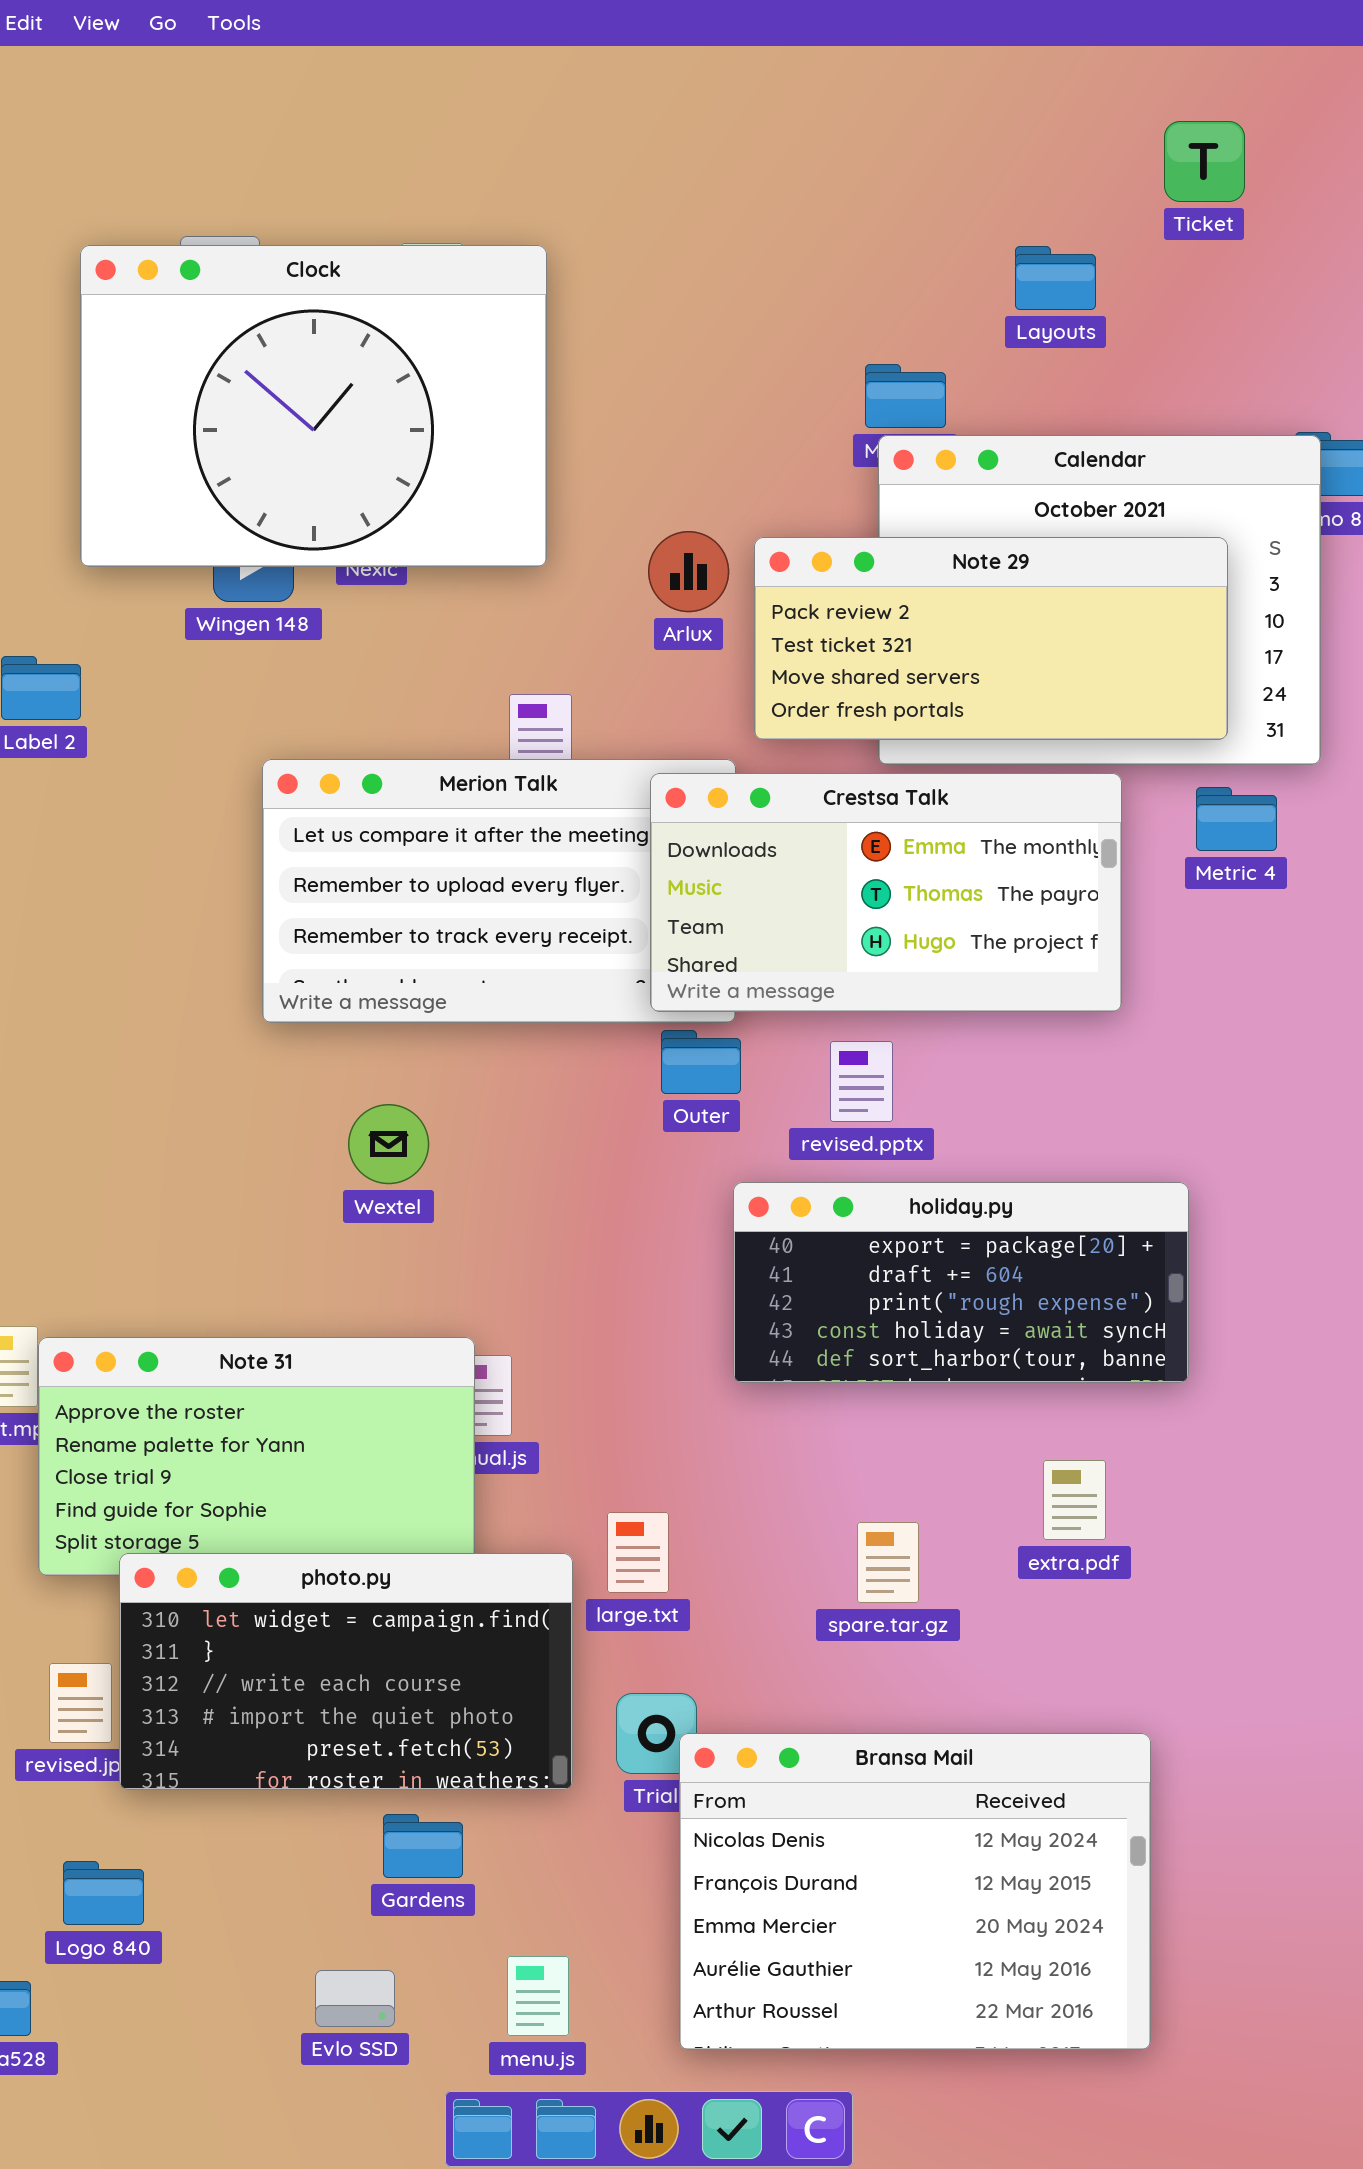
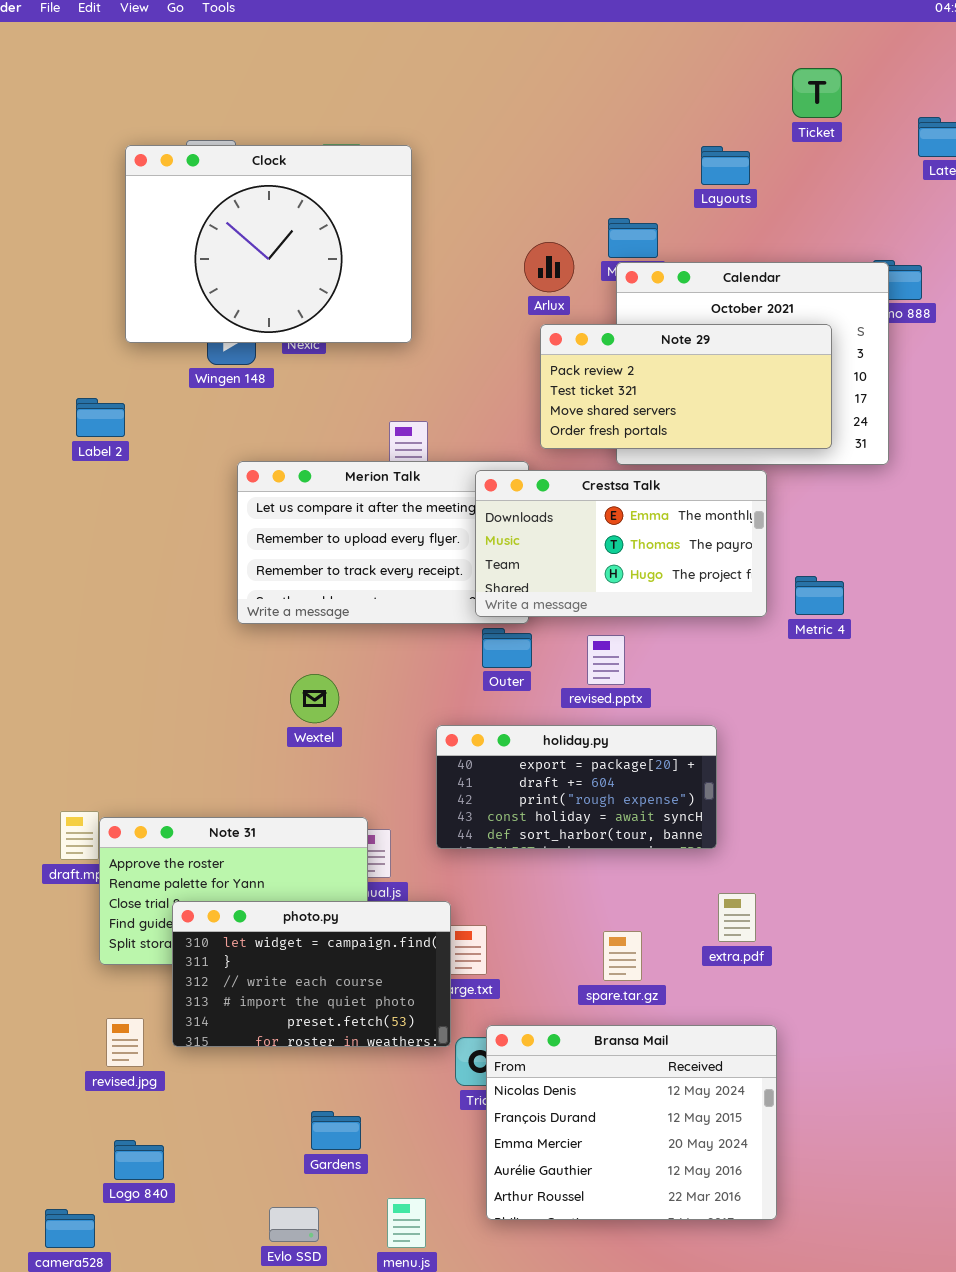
Arlux: [648,531,729,612] -> [524,242,574,292], moved
Metric 4: [1196,787,1277,851] -> [795,576,844,615], moved
holiday.py: [733,1182,1189,1383] -> [436,725,717,849], moved
photo.py: [119,1553,573,1790] -> [172,901,451,1047], moved
Bransa Mail: [679,1733,1151,2050] -> [486,1025,777,1220], moved

